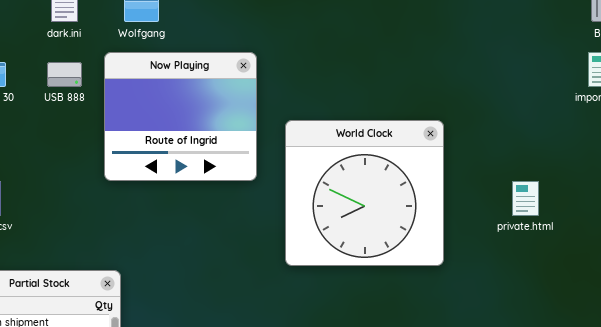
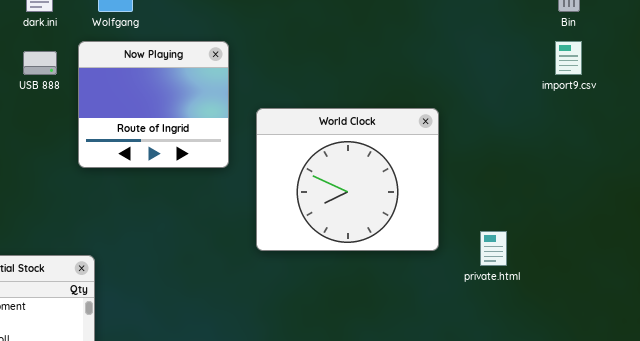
World Clock: [285,120,444,266] -> [256,108,439,251], resized
private.html: [512,181,539,216] -> [480,231,507,266], moved

